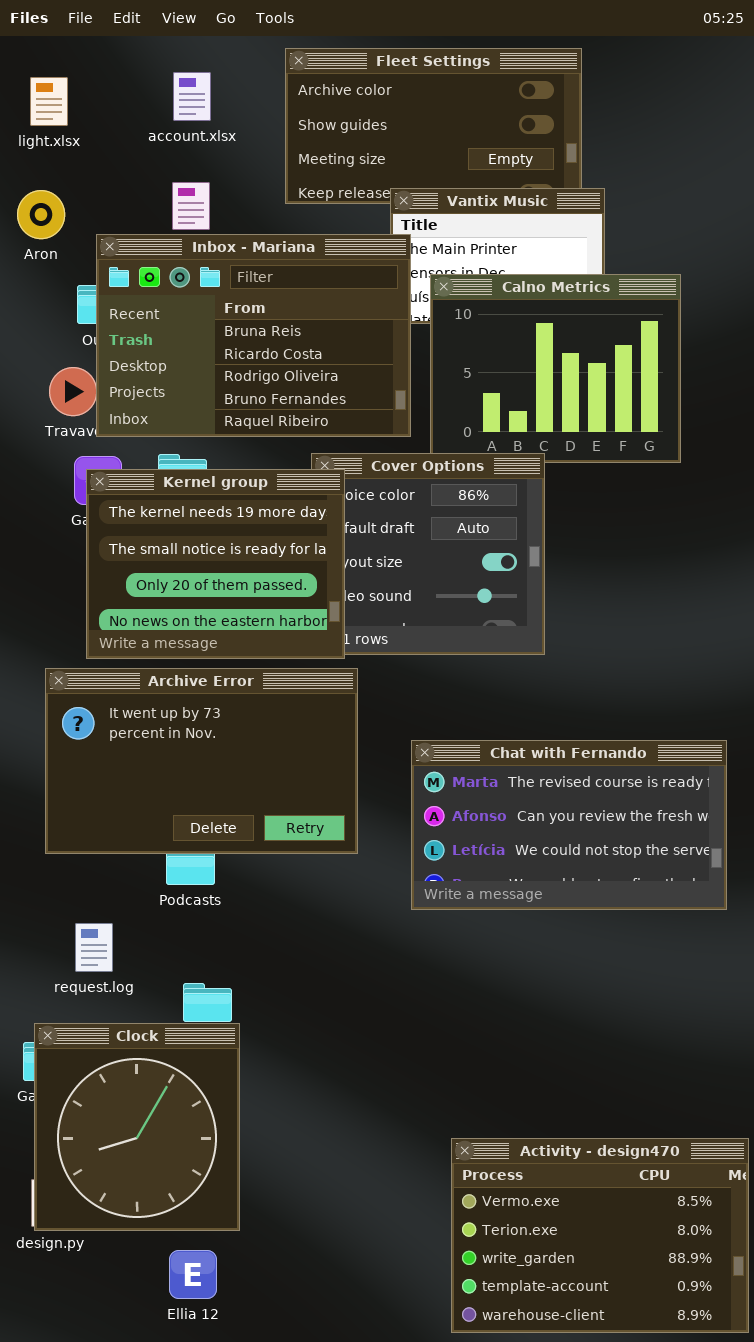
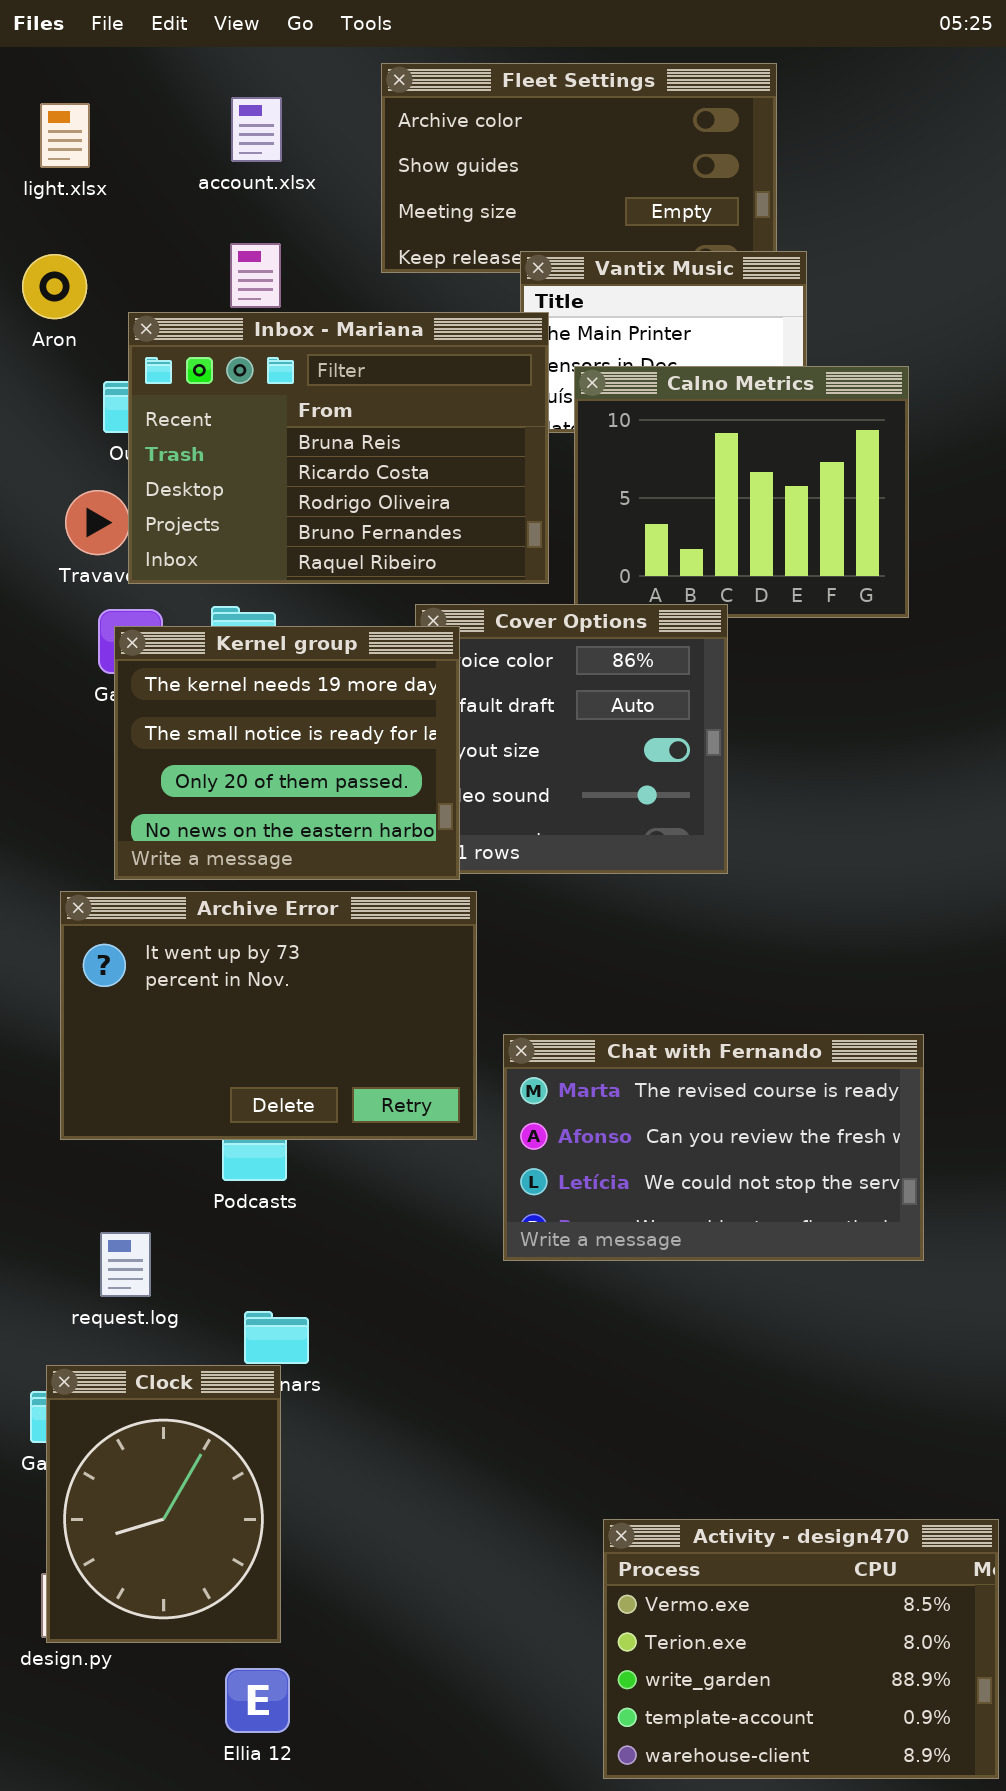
Chat with Fernando: [411,740,727,910] -> [503,1034,924,1261], moved
Clock: [34,1023,240,1231] -> [46,1365,281,1643], resized

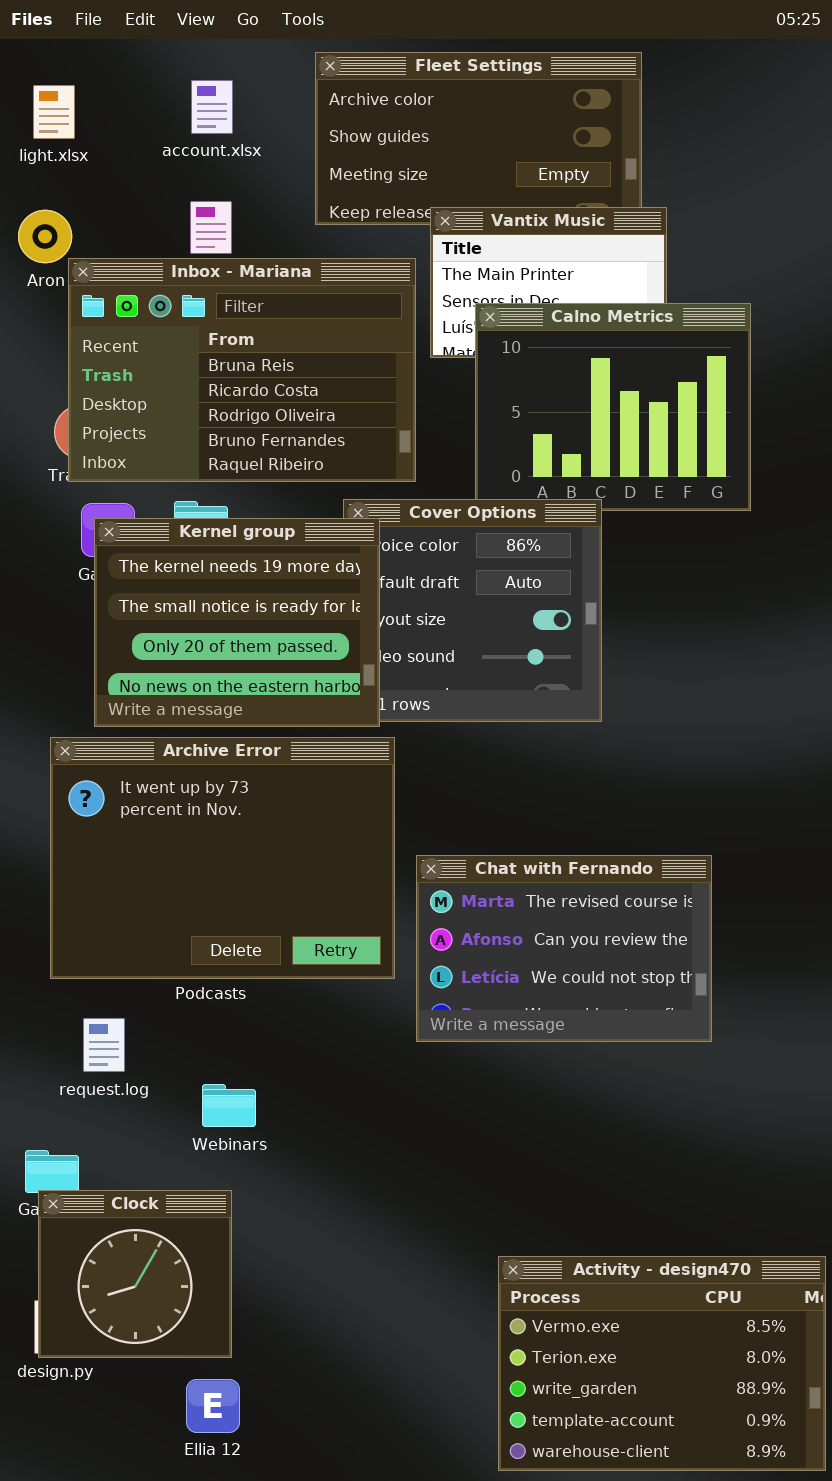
Inbox - Mariana: [128,312,549,584] -> [68,258,416,482], moved
Archive Error: [60,891,477,1140] -> [50,737,395,979], resized
Chat with Fernando: [503,1034,924,1261] -> [416,855,712,1042], resized
Clock: [46,1365,281,1643] -> [38,1190,232,1358], resized

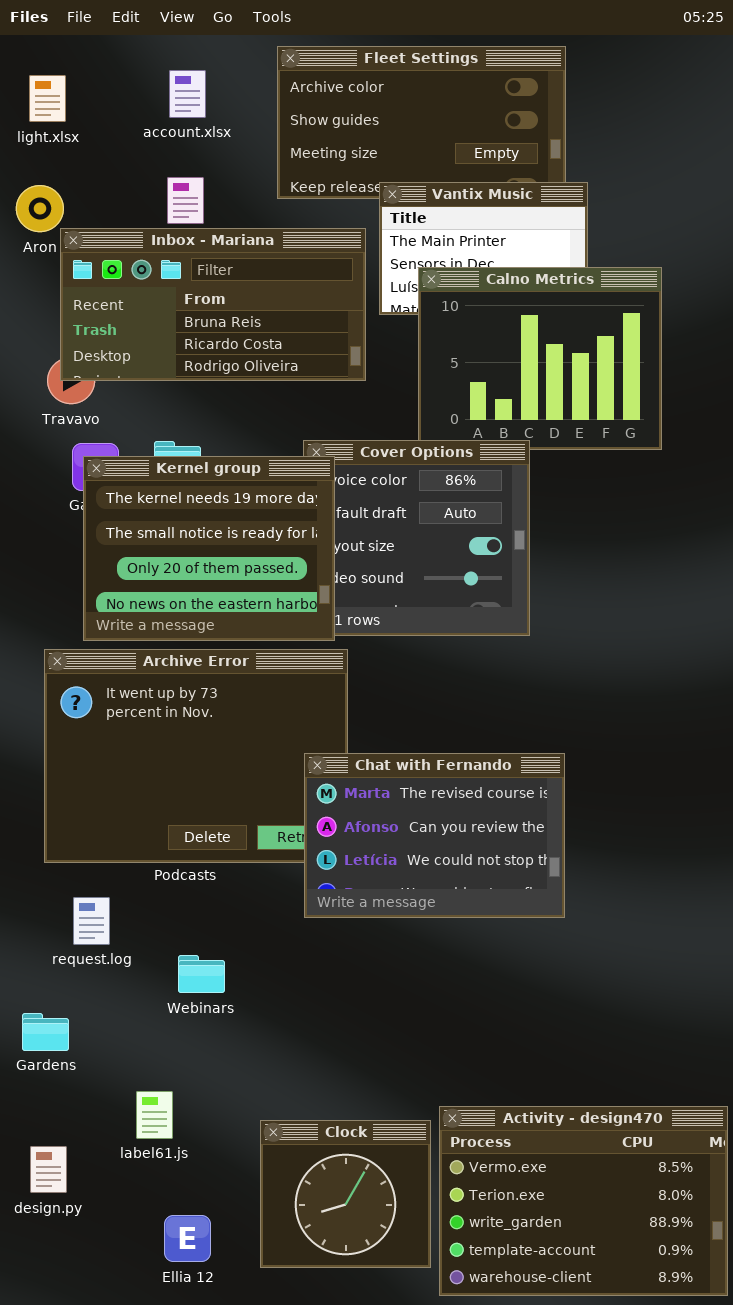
Inbox - Mariana: [68,258,416,482] -> [60,228,366,381], resized
Chat with Fernando: [416,855,712,1042] -> [304,753,565,918], moved
Clock: [38,1190,232,1358] -> [260,1120,431,1268], moved

